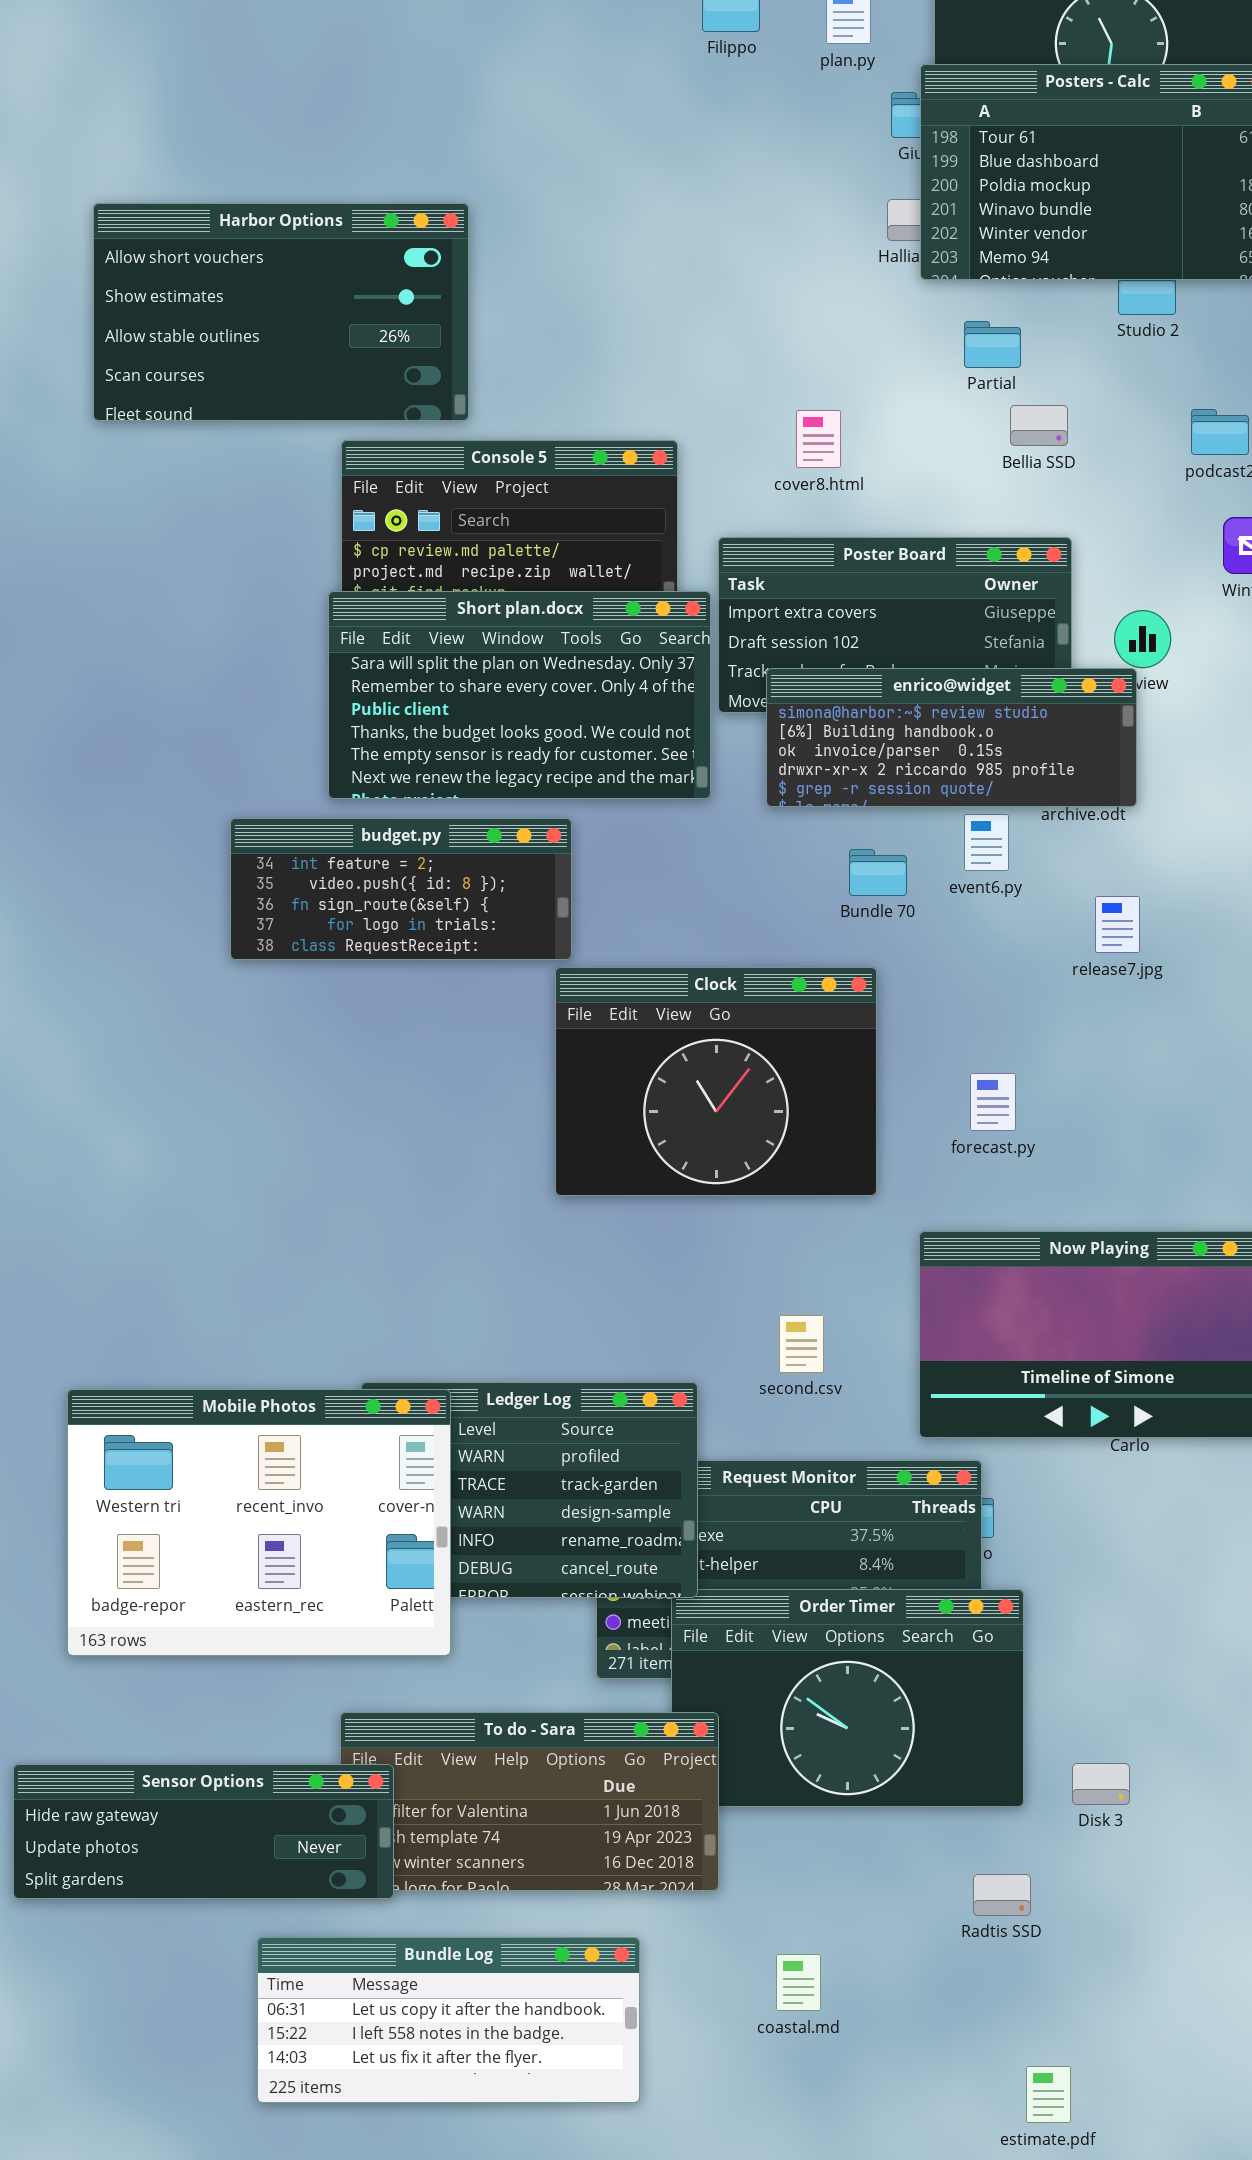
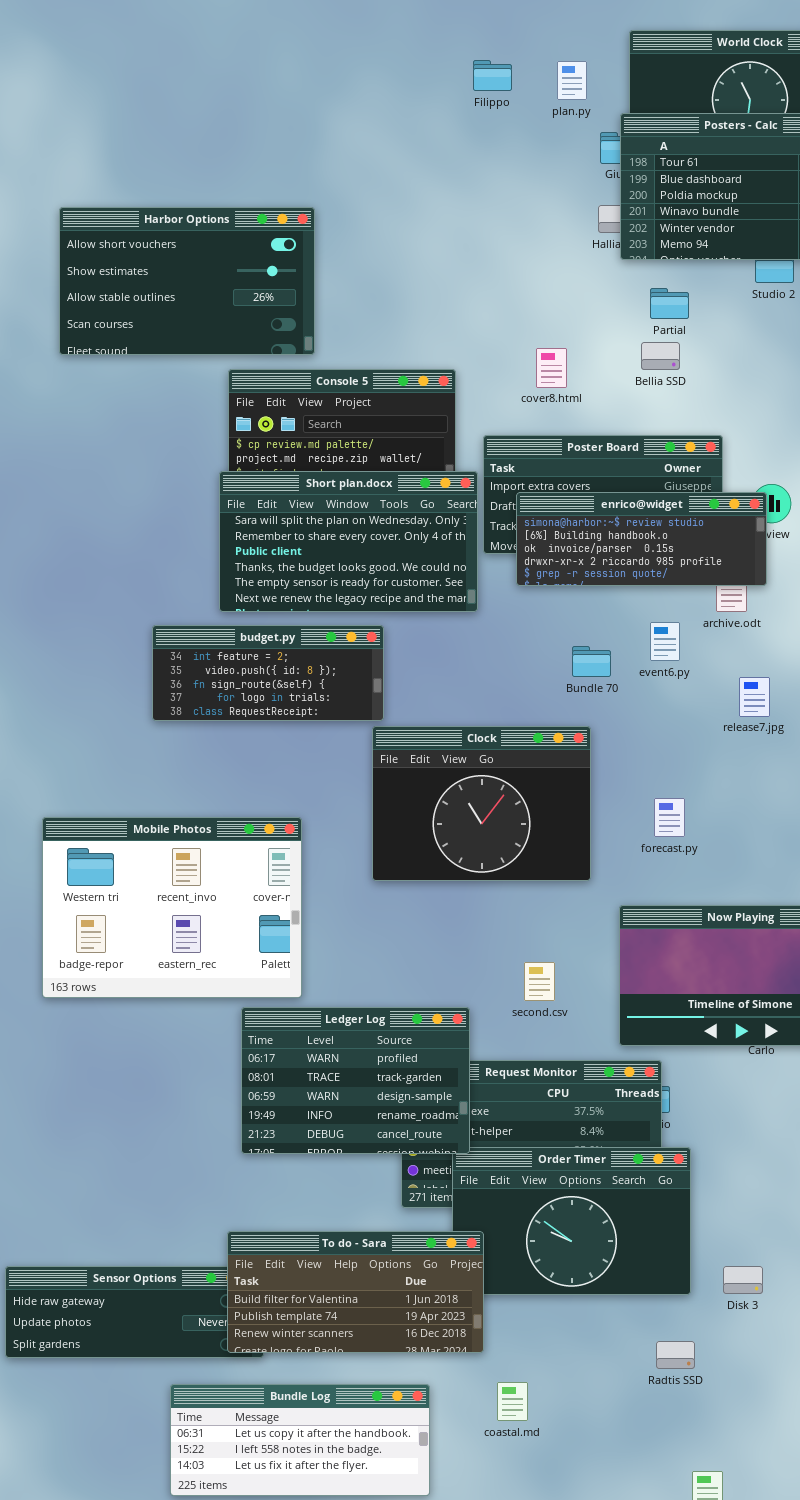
Bellia SSD: [1010,405,1068,446] -> [641,342,680,370], moved
enrico@widget: [766,668,1137,807] -> [516,492,767,586], moved
Mobile Photos: [67,1389,451,1656] -> [42,817,302,998], moved
To do - Sara: [340,1712,719,1891] -> [227,1231,484,1353], raised
coastal.md: [776,1954,821,2011] -> [497,1382,528,1421], moved

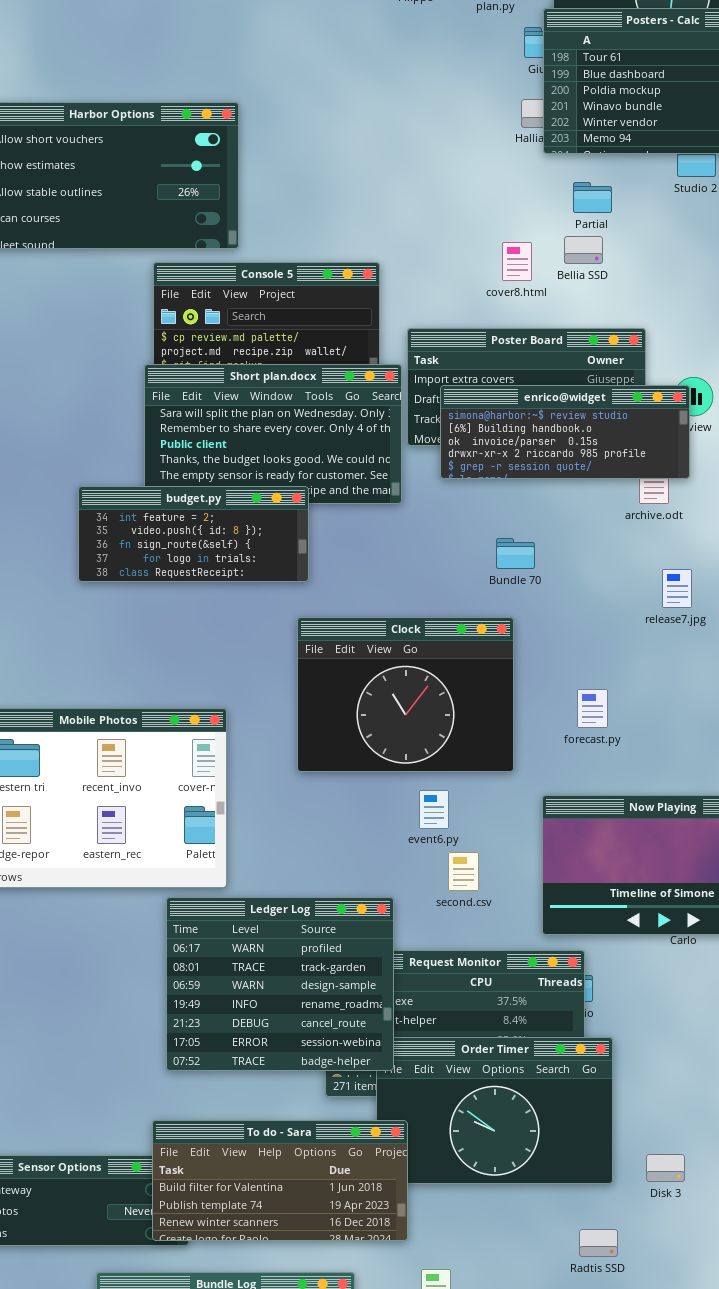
cover8.html: [536,348,567,388] -> [502,242,532,281], moved
event6.py: [650,622,680,661] -> [419,790,449,829], moved
budget.py: [152,625,384,721] -> [78,486,309,582], moved
Ledger Log: [241,1007,470,1154] -> [166,897,394,1071], resized

